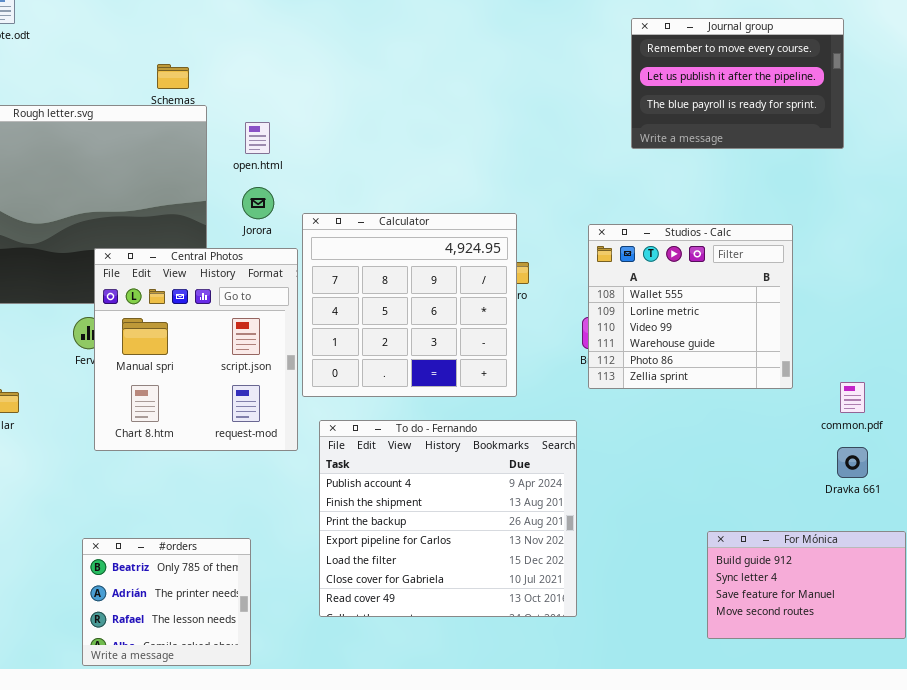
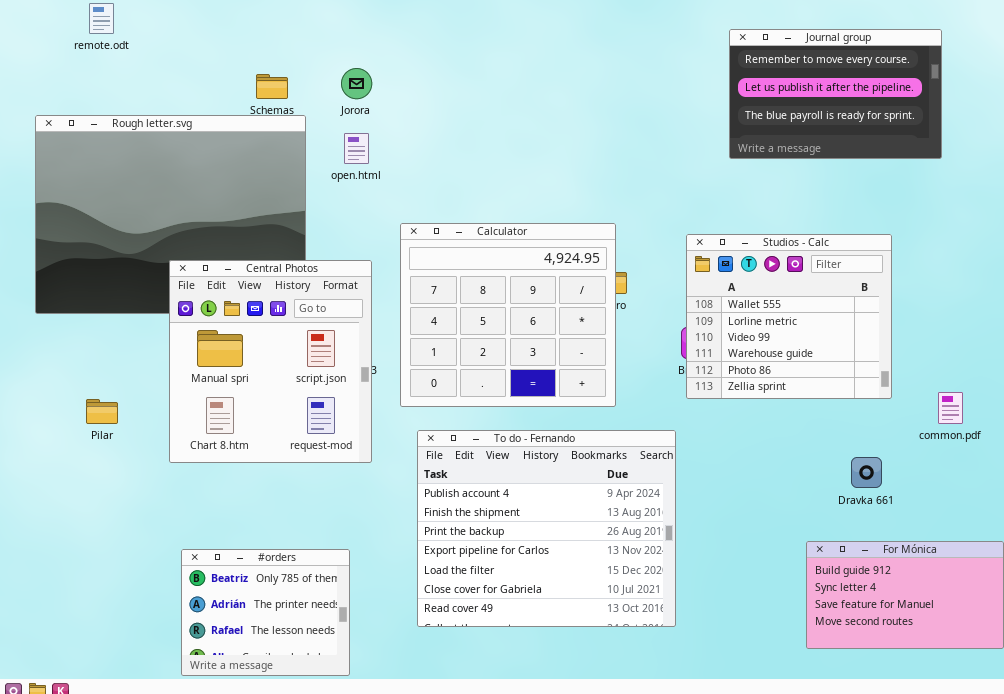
Jorora: [242,187,274,219] -> [341,68,372,99], moved
Central Photos: [94,248,298,451] -> [169,260,372,463], moved
Dravka 661: [837,447,868,478] -> [851,457,882,488], moved

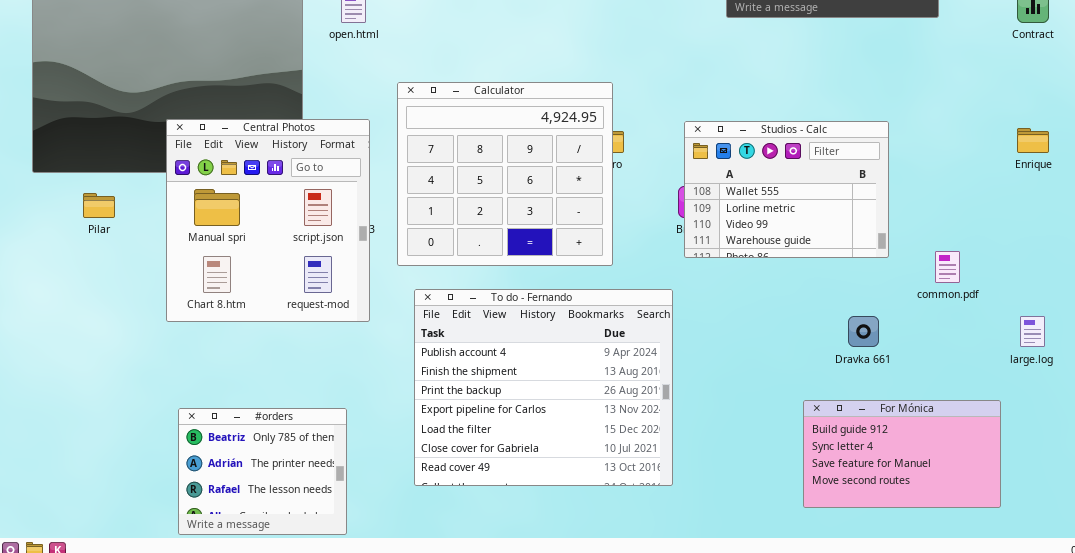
Studios - Calc: [686,234,892,399] -> [684,121,889,258], resized
Pilar: [86,399,118,424] -> [83,193,115,218], moved

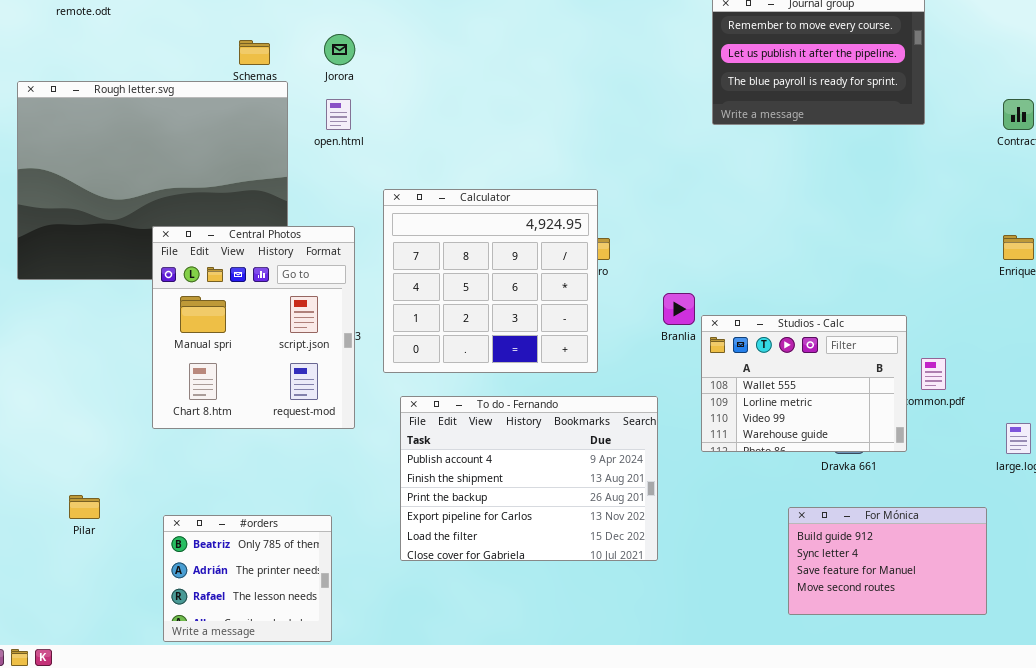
Studios - Calc: [684,121,889,258] -> [701,315,907,452], moved
Pilar: [83,193,115,218] -> [69,495,100,519], moved
To do - Fernando: [414,289,673,486] -> [400,396,658,561], resized

